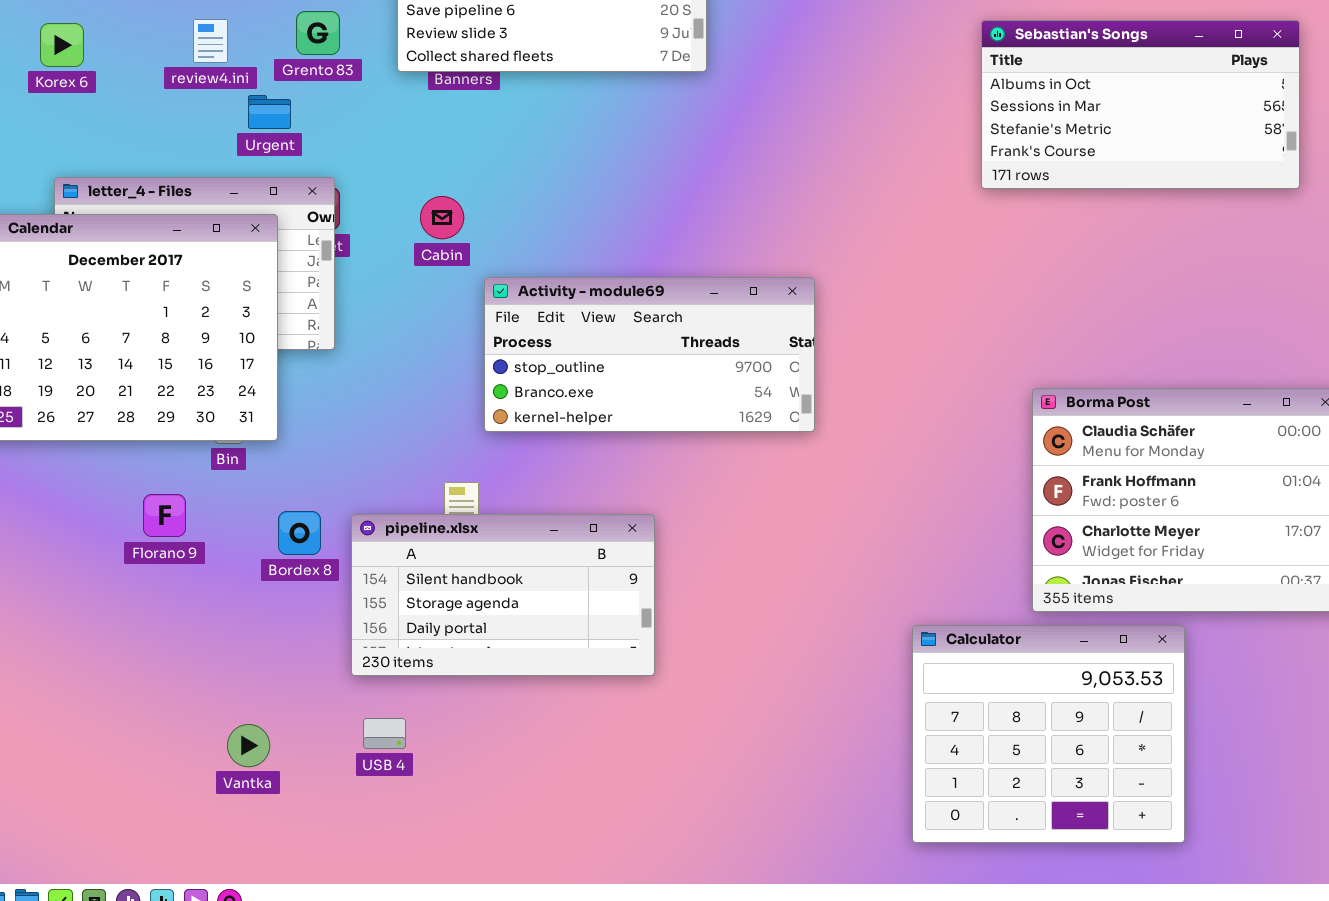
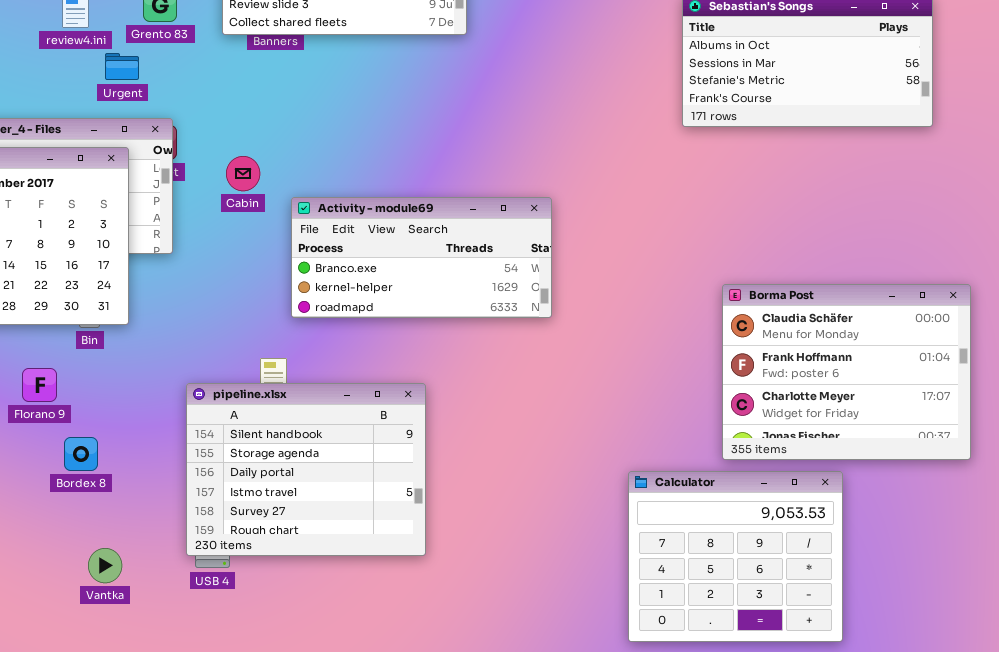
Cabin: [420,196,464,239] -> [226,156,260,191], moved
Activity - module69: [484,277,815,432] -> [291,197,552,318], scrolled down 1 row
Bordex 8: [278,511,321,555] -> [64,437,98,471], moved
pipeline.xlsx: [351,514,655,676] -> [186,383,426,556], resized

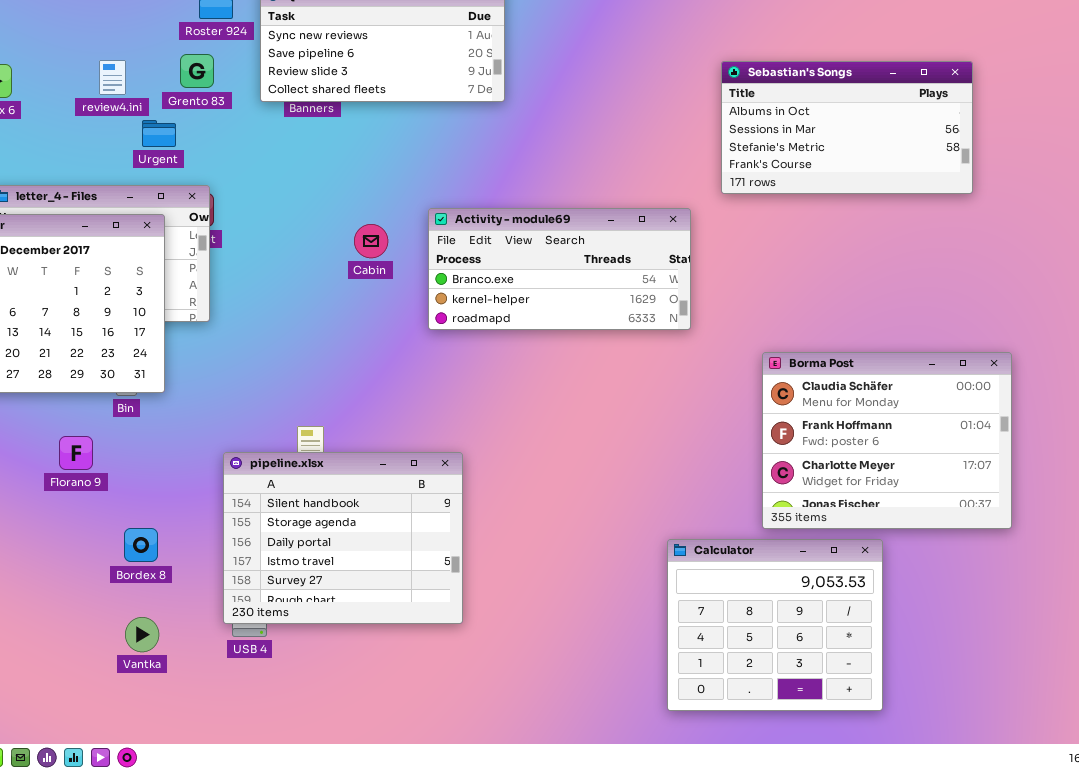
Cabin: [226,156,260,191] -> [354,224,388,258], moved
Activity - module69: [291,197,552,318] -> [428,208,691,330], moved
Bordex 8: [64,437,98,471] -> [124,528,158,562], moved

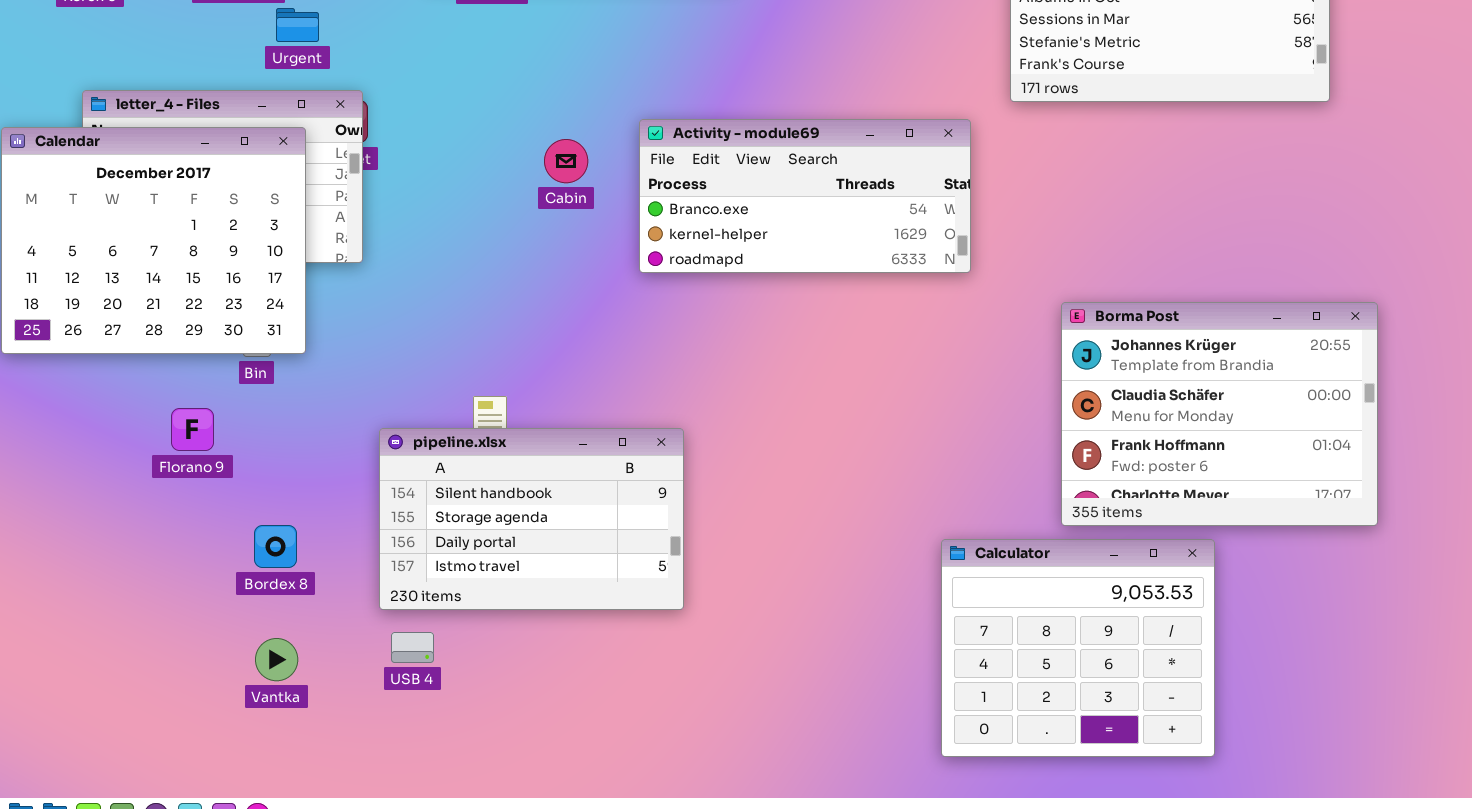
Borma Post: [762,352,1012,529] -> [1061,302,1378,526], scrolled up 1 row
pipeline.xlsx: [223,452,463,624] -> [379,428,684,610], resized

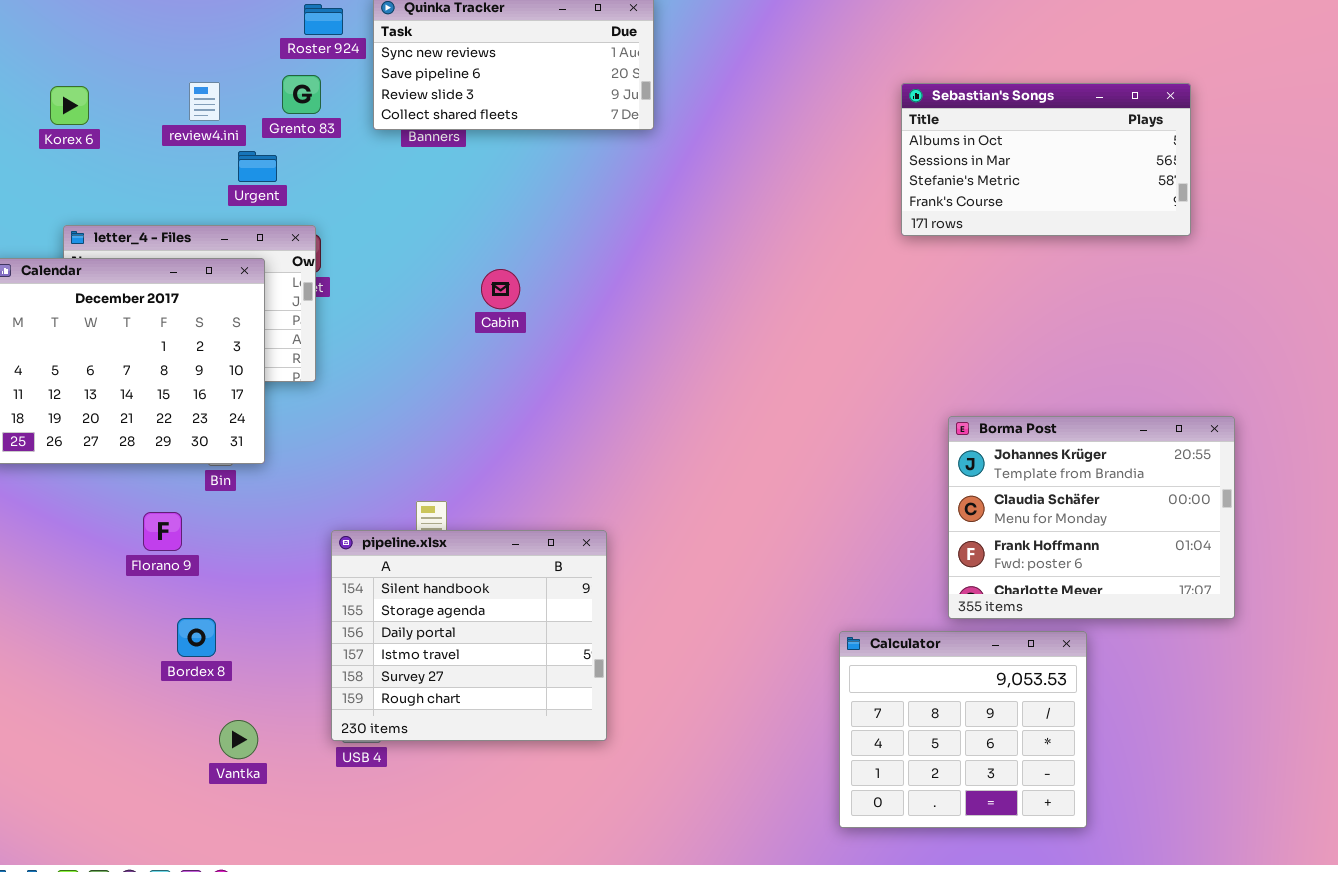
Activity - module69: [639,119,971,273] -> none, closed
pipeline.xlsx: [379,428,684,610] -> [331,530,607,741], resized
Bordex 8: [254,525,297,568] -> [177,618,216,657], moved

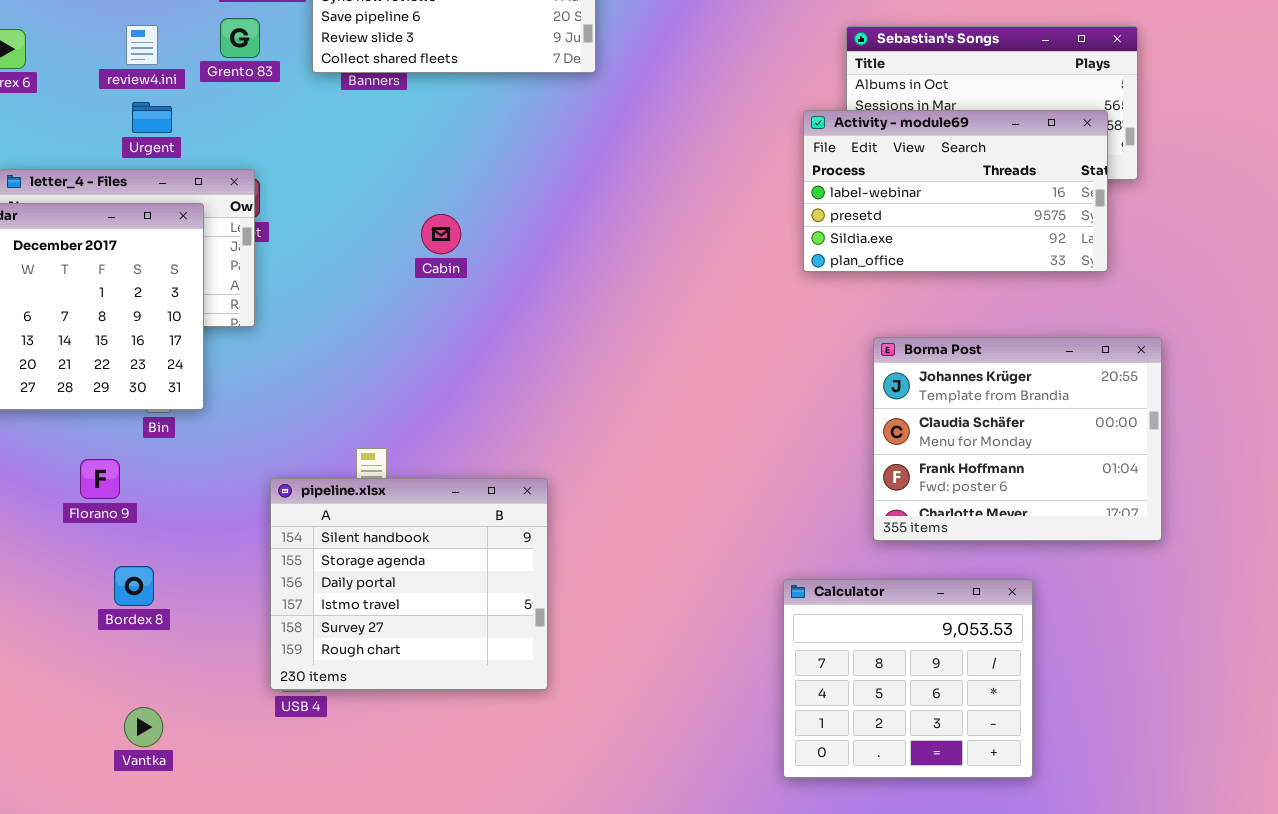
Urgent: [238,151,277,182] -> [132,102,172,133], moved
Activity - module69: none -> [803,110,1108,272], opened
Borma Post: [948,416,1235,619] -> [873,337,1162,541], moved
Vantka: [219,720,258,759] -> [124,707,163,747], moved

